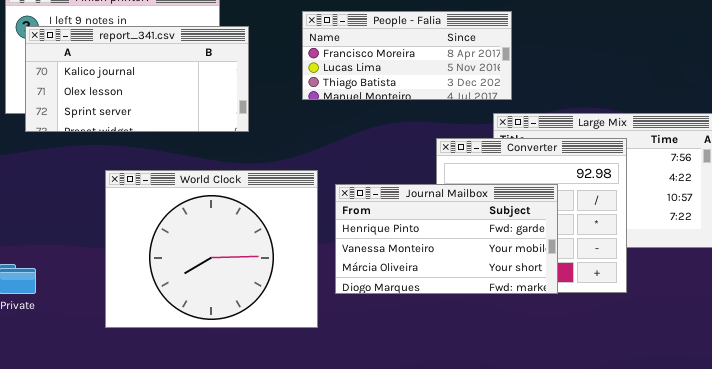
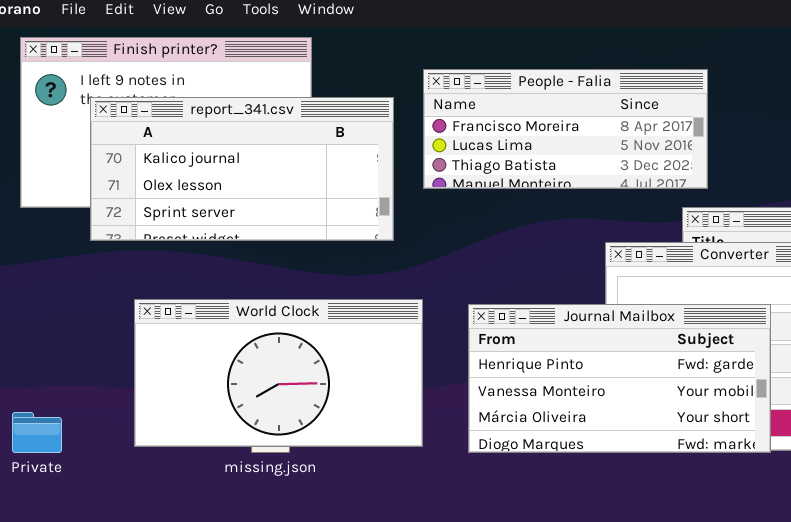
report_341.csv: [25,26,249,132] -> [90,97,394,241], moved
World Clock: [105,170,318,328] -> [134,299,423,447], moved, resized

